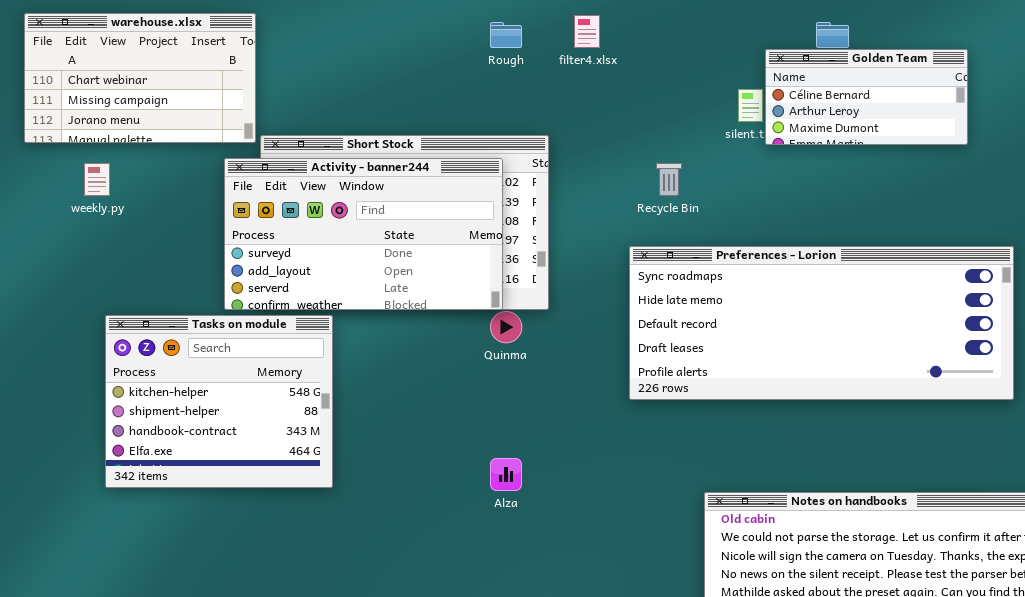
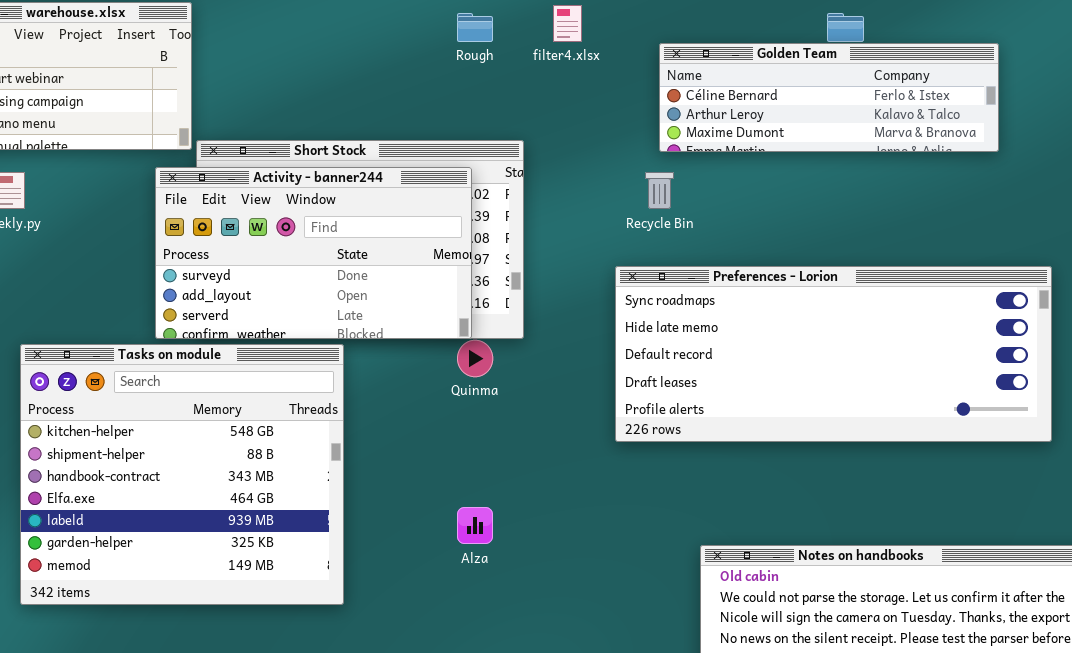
Golden Team: [765,49,968,145] -> [659,43,999,152], resized
Tasks on module: [105,315,333,488] -> [20,344,344,605], resized

